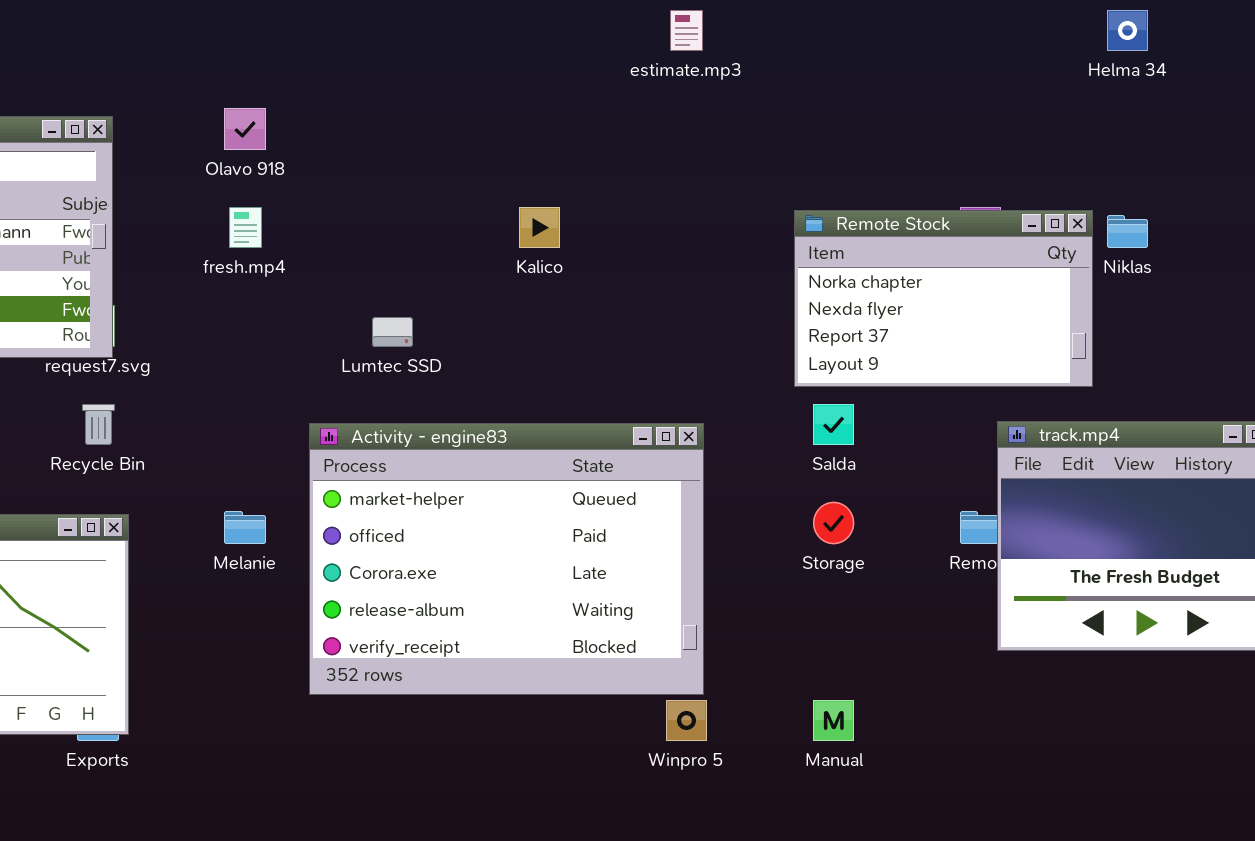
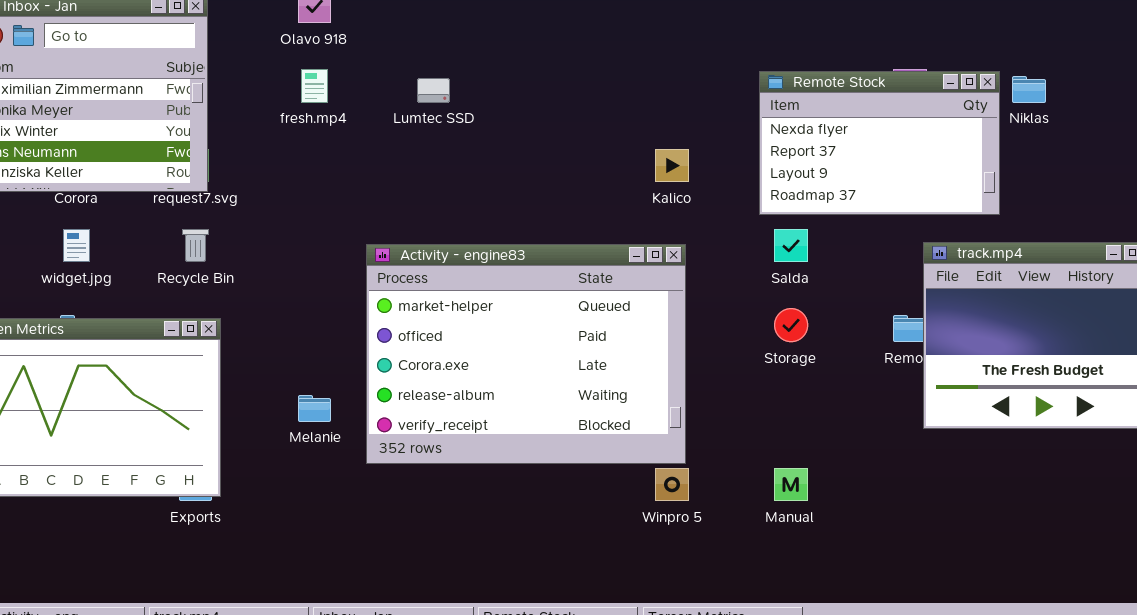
Kalico: [519,207,560,248] -> [655,149,689,182], moved
Remote Stock: [794,210,1093,387] -> [759,71,1000,215], scrolled down 1 row
Lumtec SSD: [372,317,413,347] -> [417,78,450,103], moved
Melanie: [224,511,266,544] -> [298,395,331,422], moved

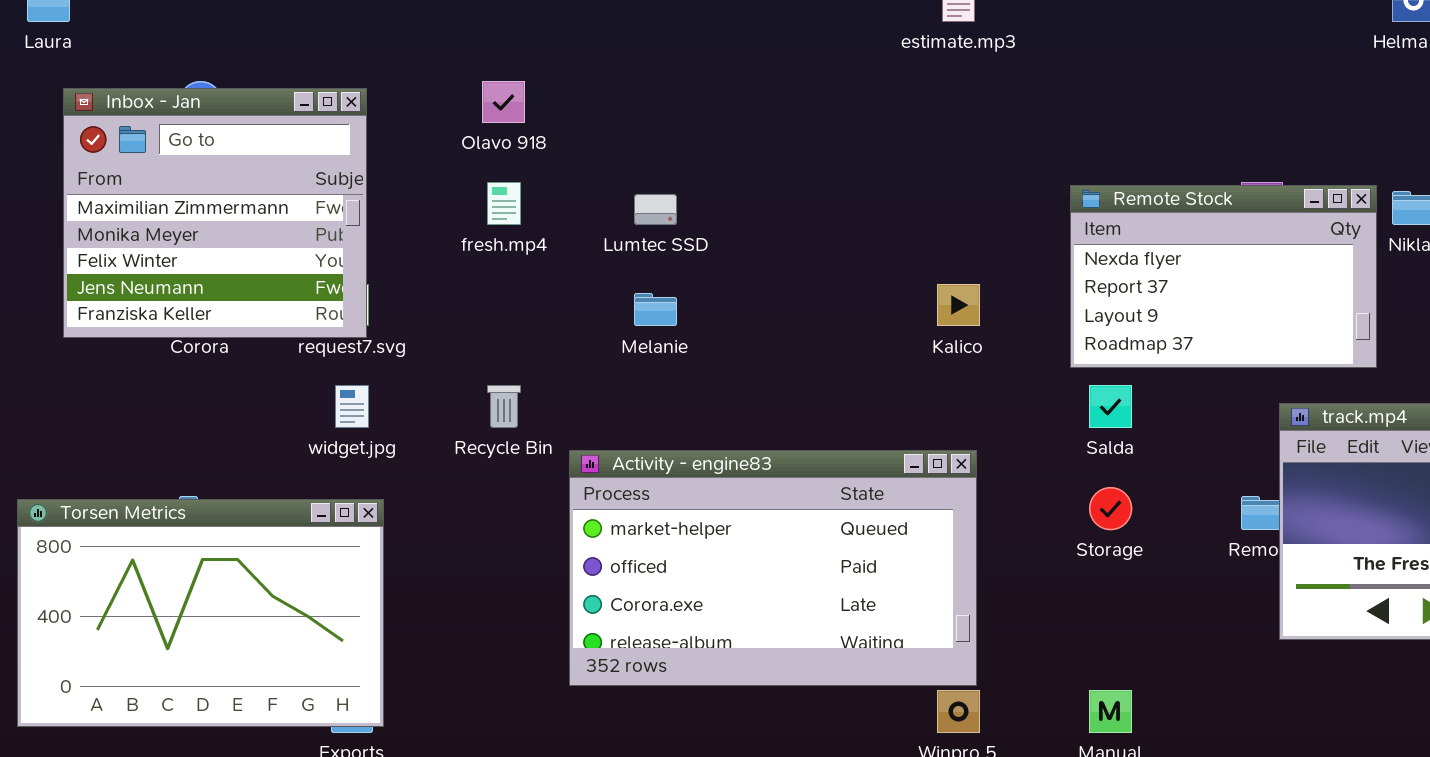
widget.jpg: [63,229,90,262] -> [335,385,369,428], moved
Recycle Bin: [182,229,209,262] -> [487,385,521,428], moved
Activity - engine83: [366,244,686,464] -> [569,450,977,686], resized
Melanie: [298,395,331,422] -> [634,293,677,326], moved

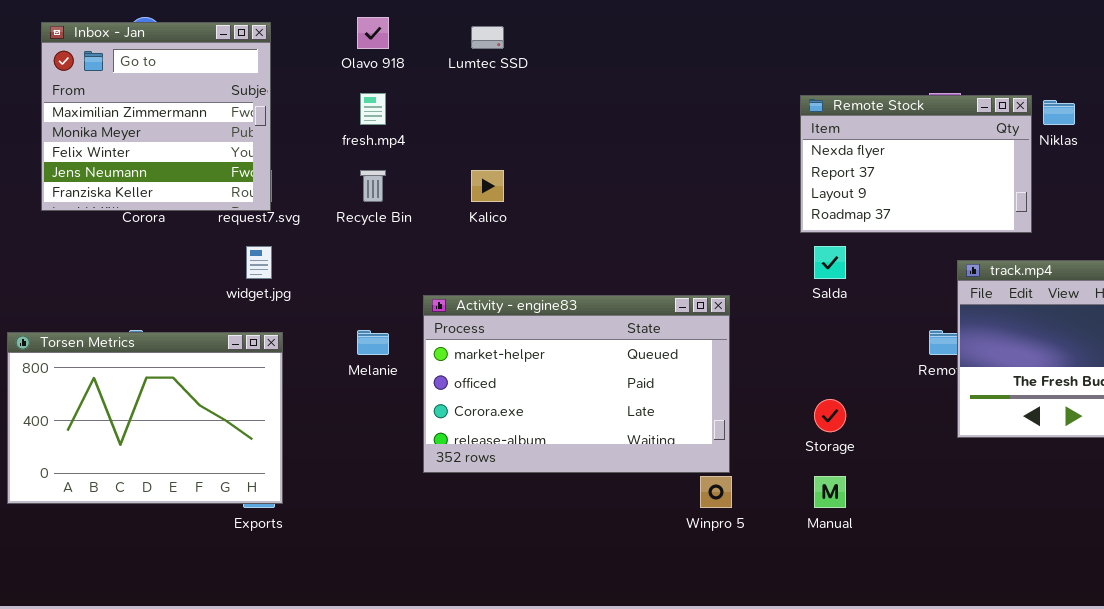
Lumtec SSD: [634,194,677,225] -> [471,26,504,49], moved
Kalico: [937,284,980,326] -> [471,170,504,202], moved
Melanie: [634,293,677,326] -> [357,330,389,355], moved
Recycle Bin: [487,385,521,428] -> [360,170,386,202], moved
Storage: [1089,487,1132,530] -> [814,399,846,432], moved

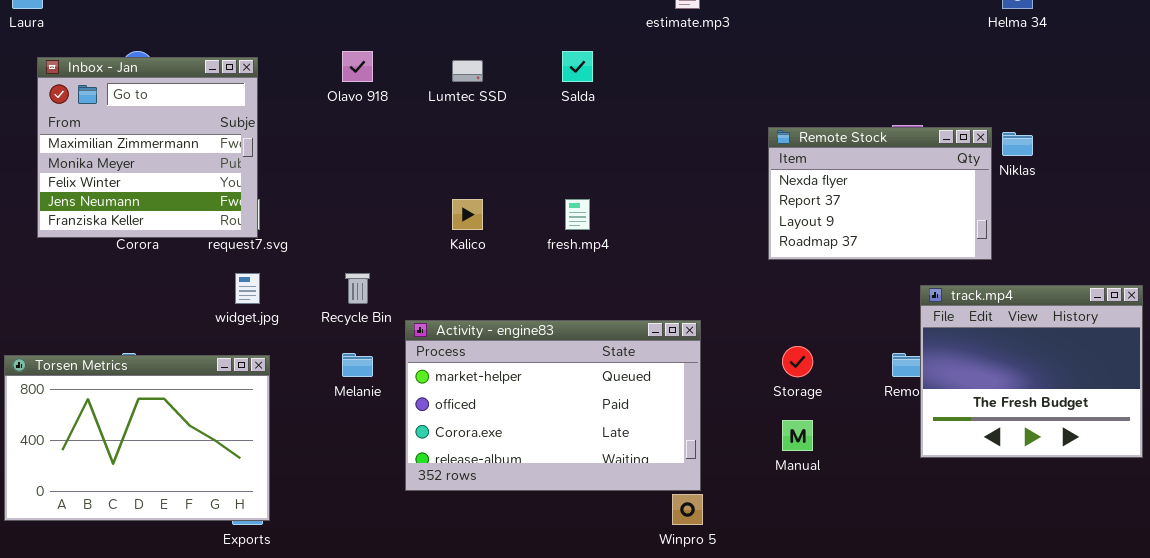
fresh.mp4: [360,93,386,125] -> [565,199,590,230], moved
Recycle Bin: [360,170,386,202] -> [345,273,370,304], moved
Salda: [814,246,846,279] -> [562,51,593,82], moved
Storage: [814,399,846,432] -> [782,346,813,377], moved
Manual: [814,476,846,508] -> [782,420,813,451], moved

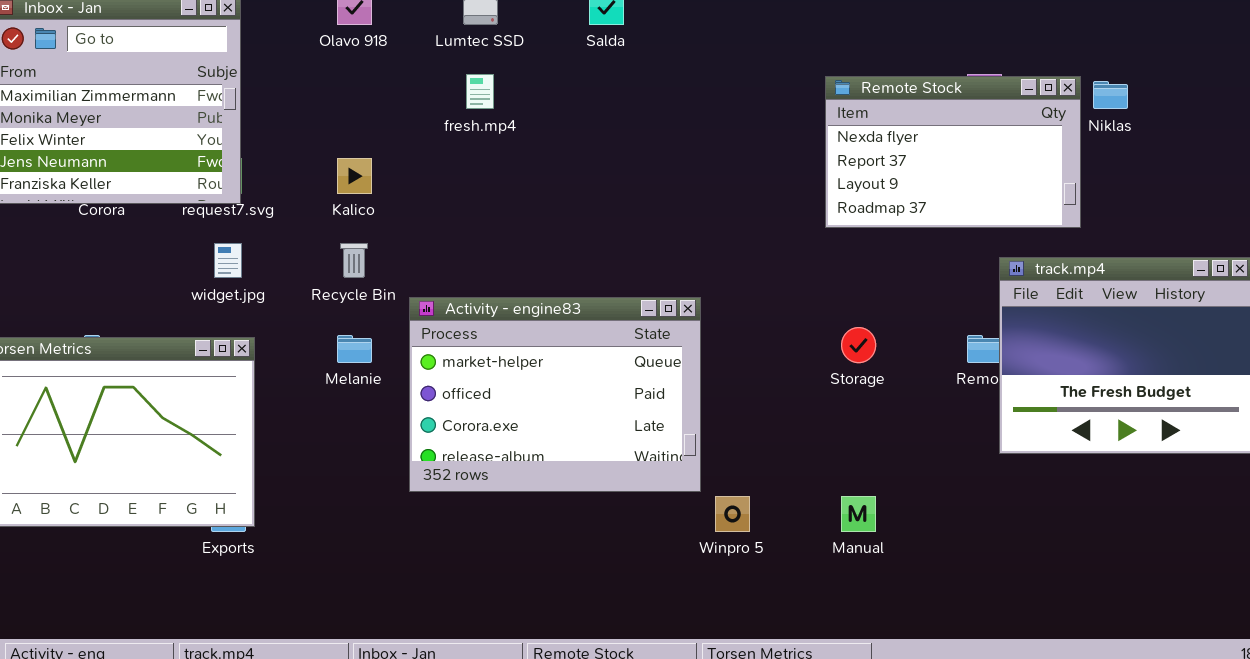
Kalico: [452,199,483,230] -> [337,158,372,194], moved
fresh.mp4: [565,199,590,230] -> [466,74,494,109], moved
Activity - engine83: [405,320,701,491] -> [409,297,701,492], resized
Manual: [782,420,813,451] -> [841,496,876,532], moved

